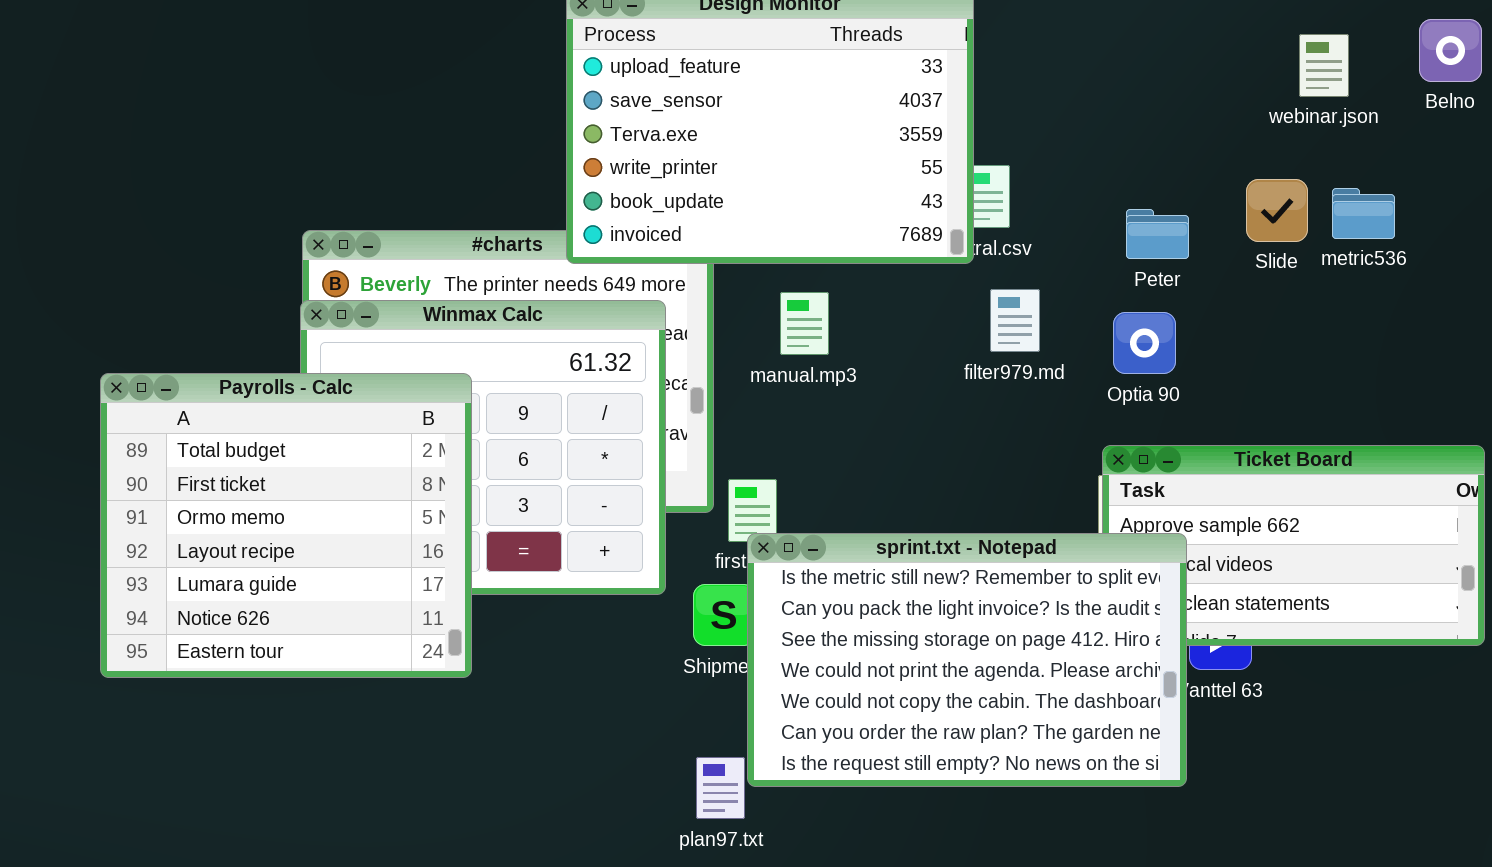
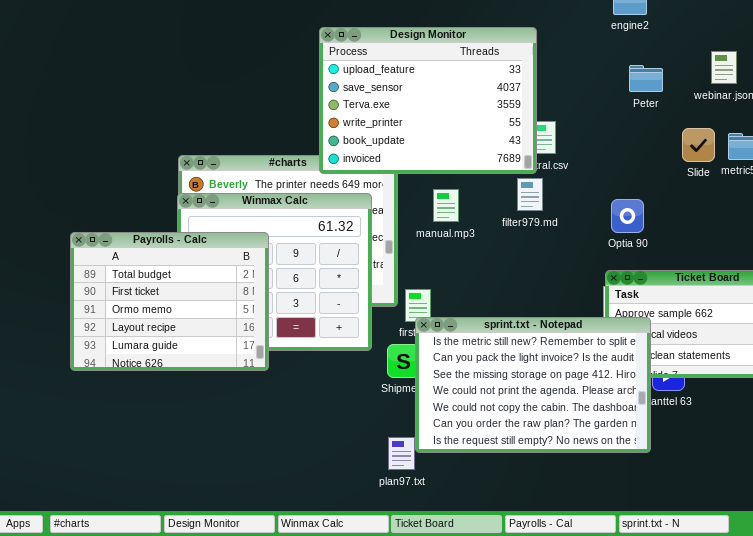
Peter: [1126,209,1189,259] -> [629,65,663,92], moved
filter979.md: [990,289,1040,352] -> [517,178,543,211], moved
Payrolls - Calc: [100,373,472,678] -> [70,232,269,371], resized

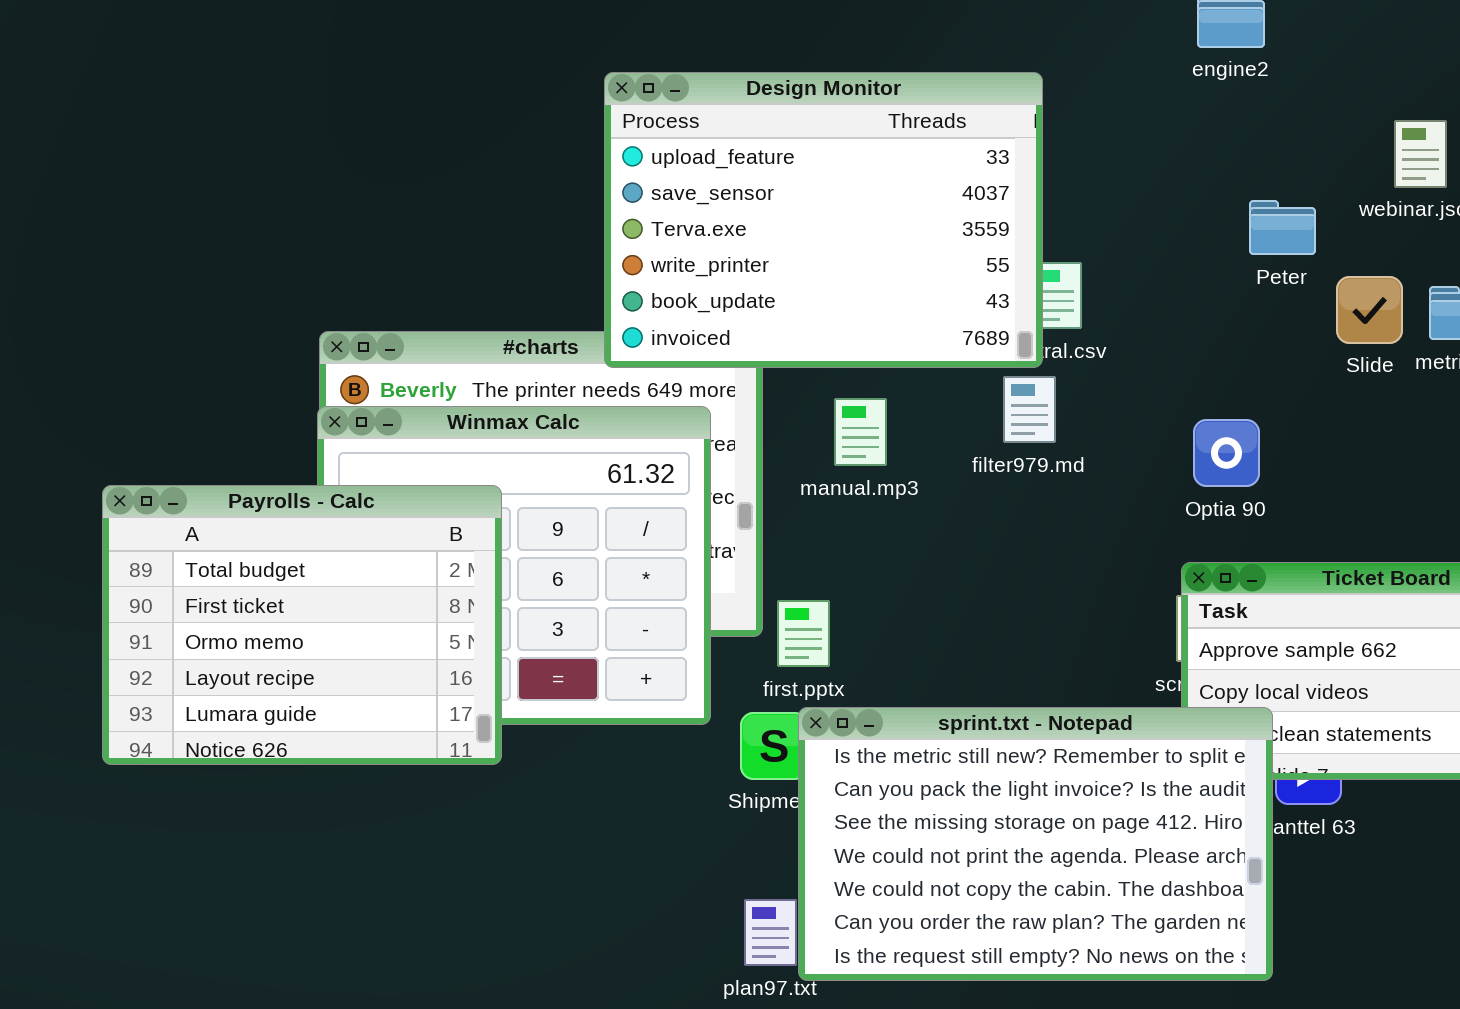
Peter: [629,65,663,92] -> [1249,200,1316,255], moved
sprint.txt - Notepad: [415,317,651,453] -> [798,707,1273,981], moved

